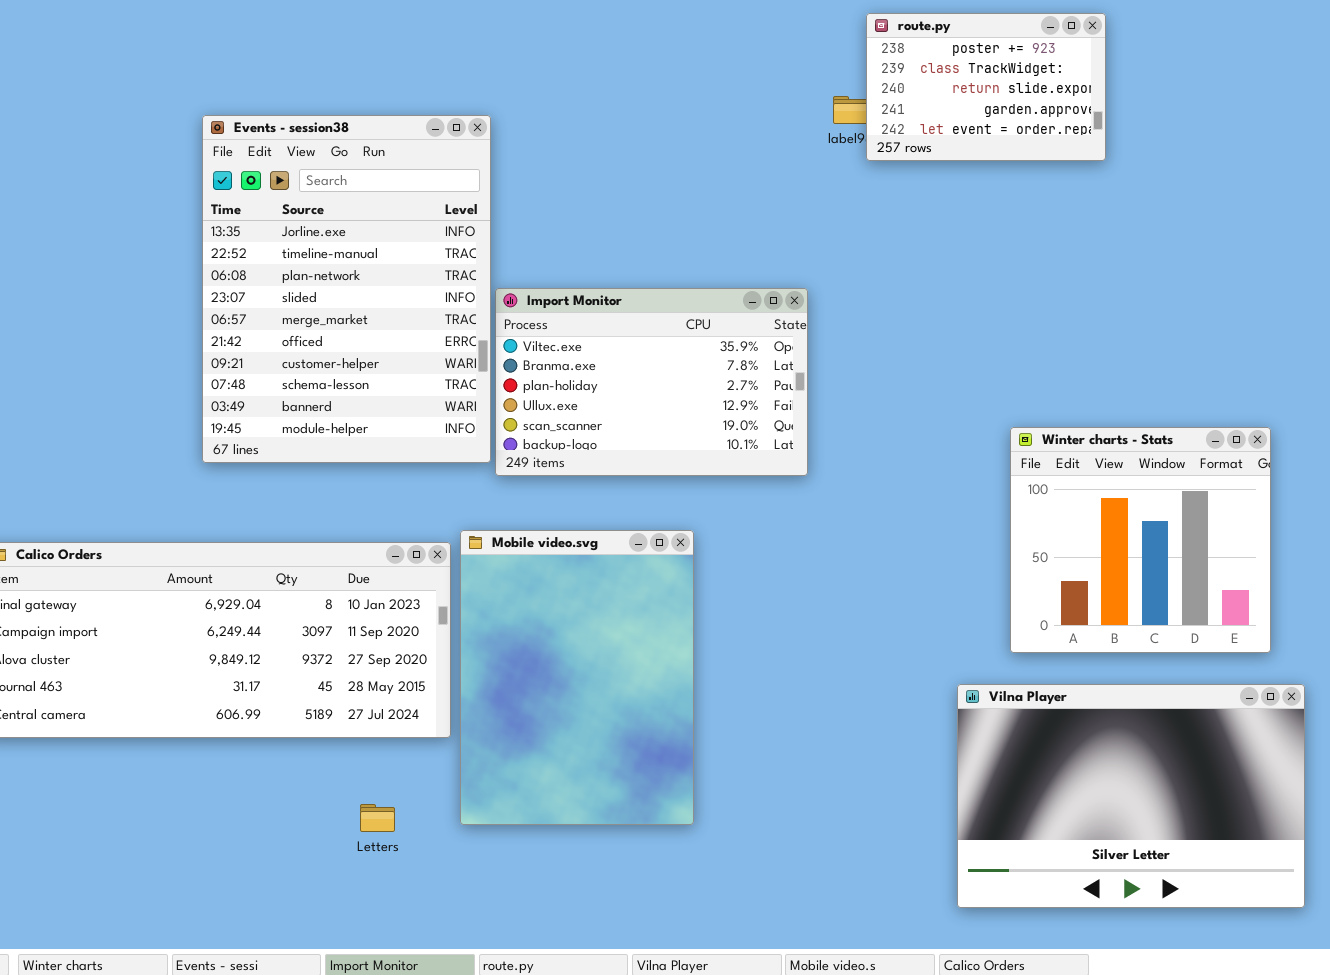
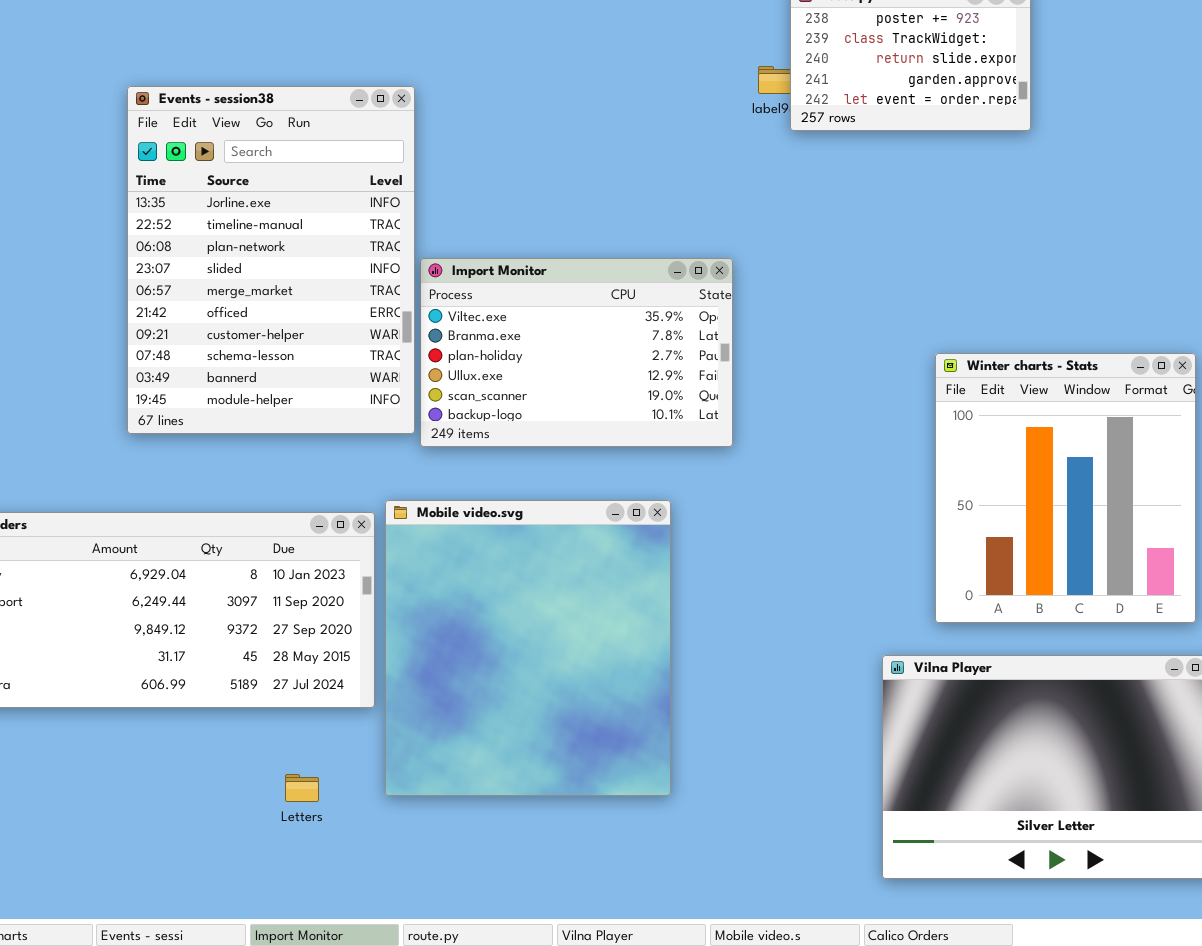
Winter charts - Stats: [1010,427,1271,653] -> [935,353,1196,623], resized
Mobile video.svg: [460,530,694,825] -> [385,500,671,796], resized

